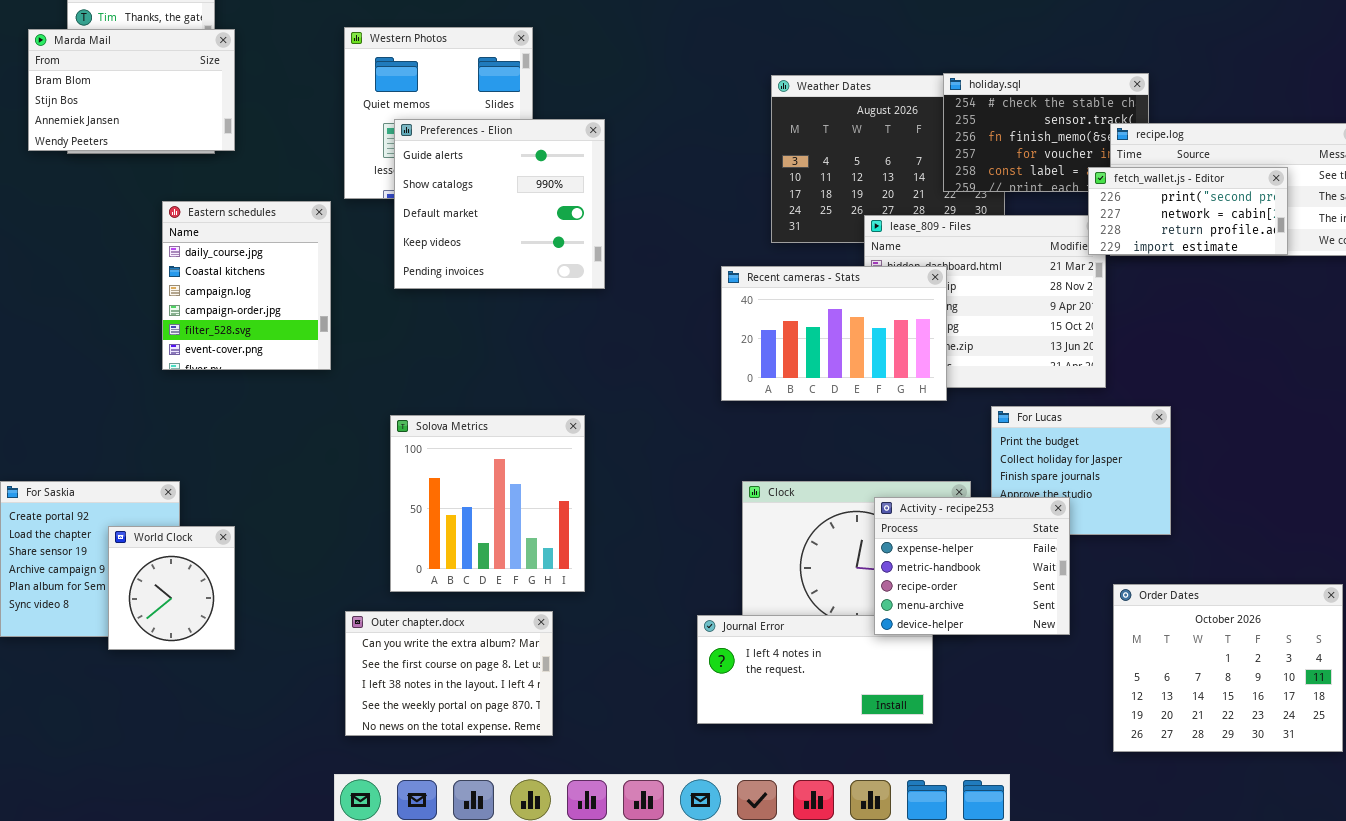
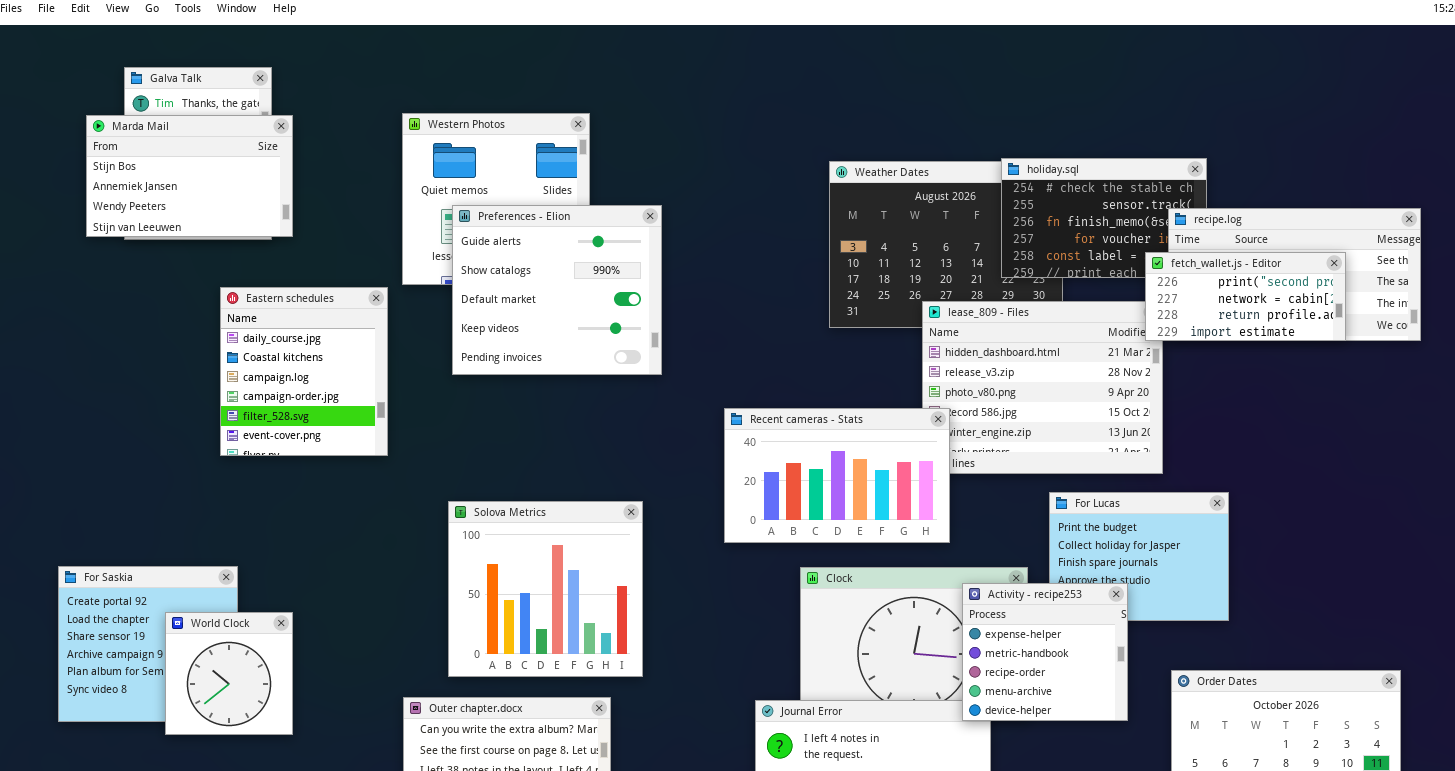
Marda Mail: [28,29,235,151] -> [86,115,293,237], scrolled down 1 row
Recent cameras - Stats: [721,266,947,401] -> [724,408,950,543], moved
Activity - recipe253: [874,497,1070,635] -> [962,583,1128,721], resized

